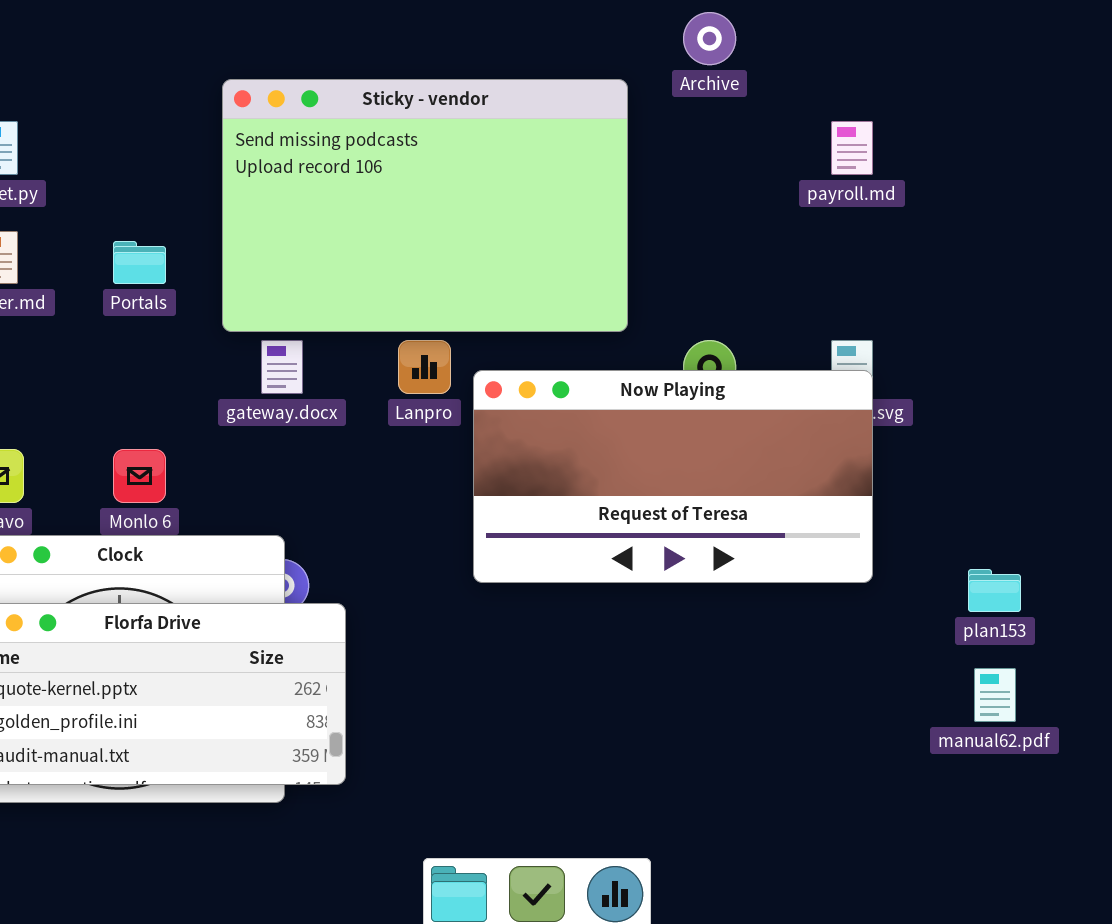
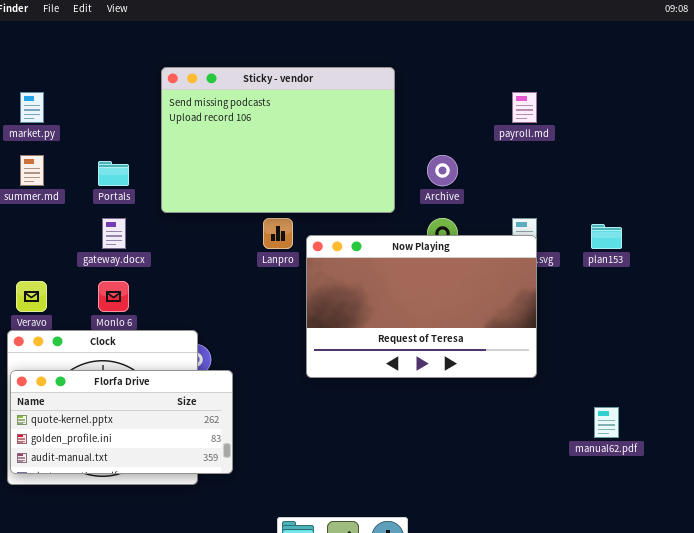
Archive: [683,12,736,65] -> [427,155,458,186], moved
gateway.docx: [261,340,303,394] -> [102,218,126,249], moved
Now Playing: [473,370,873,583] -> [306,235,537,378], resized
plan153: [968,569,1021,612] -> [591,224,622,249], moved

